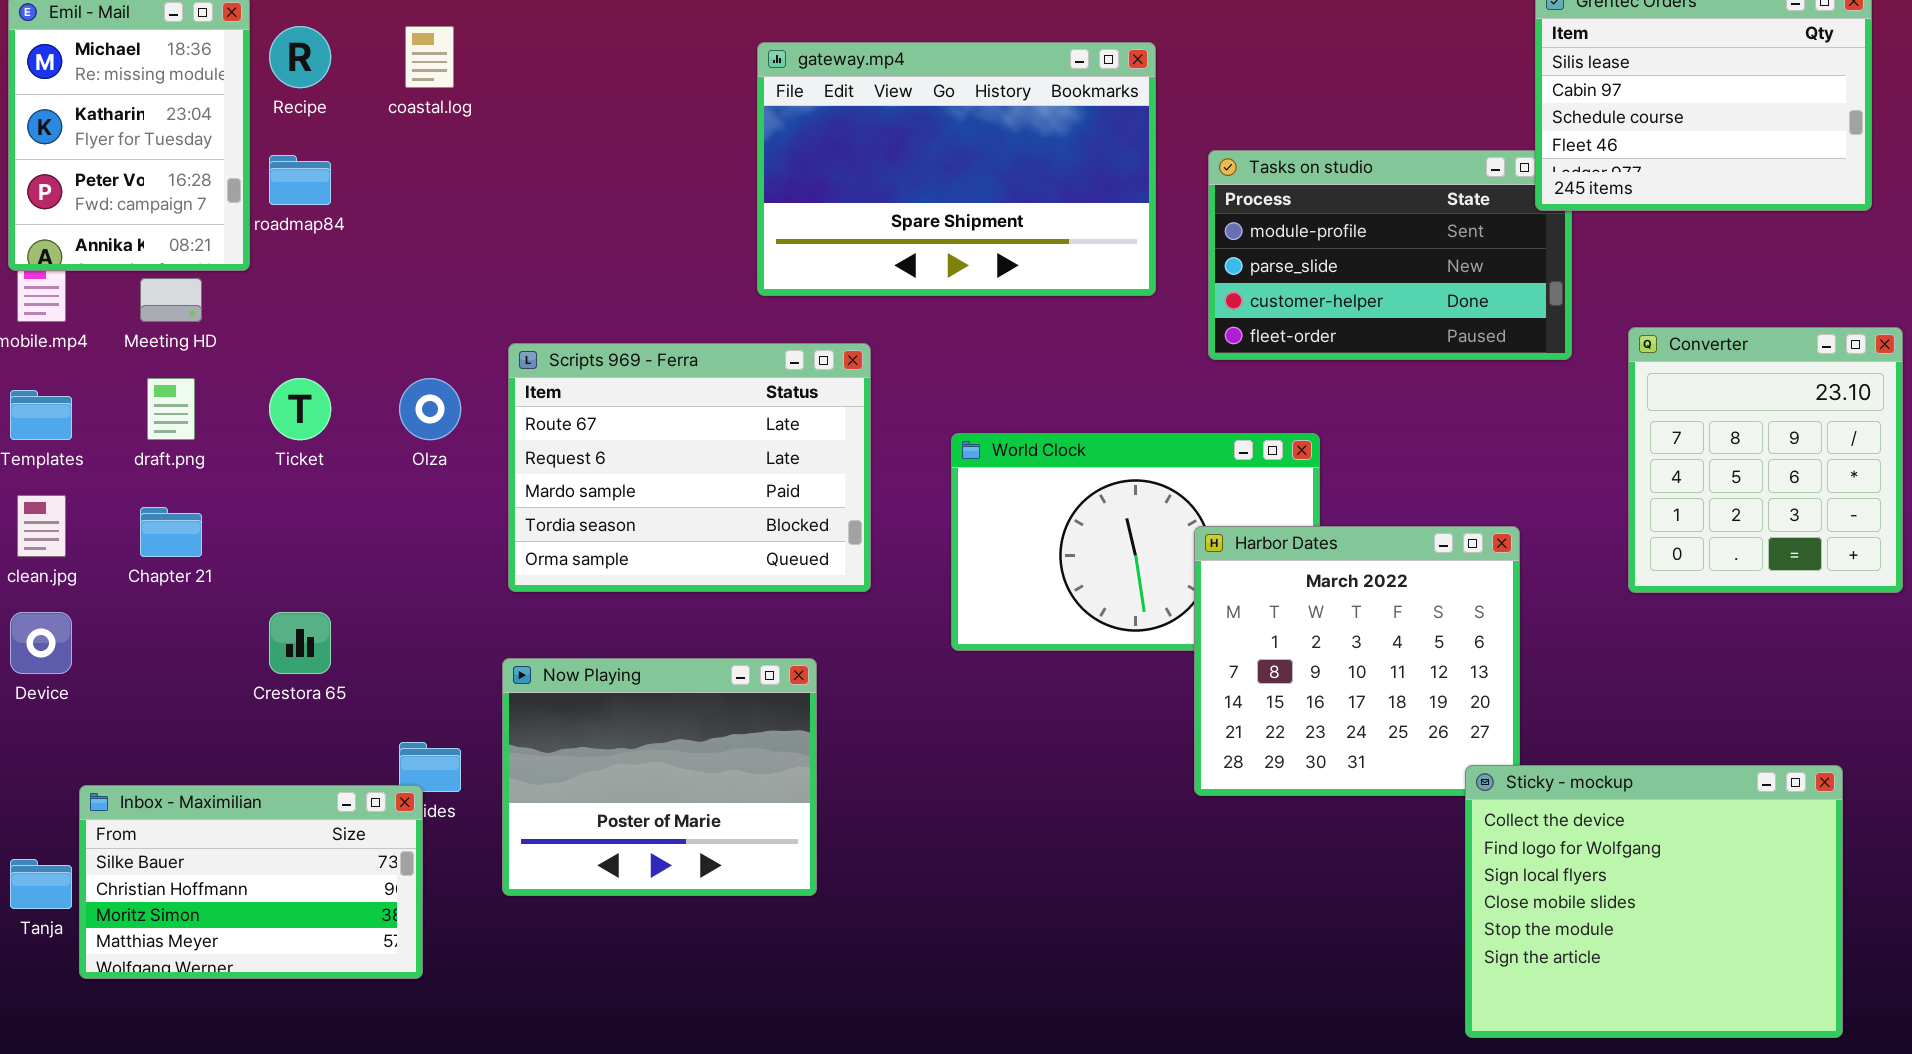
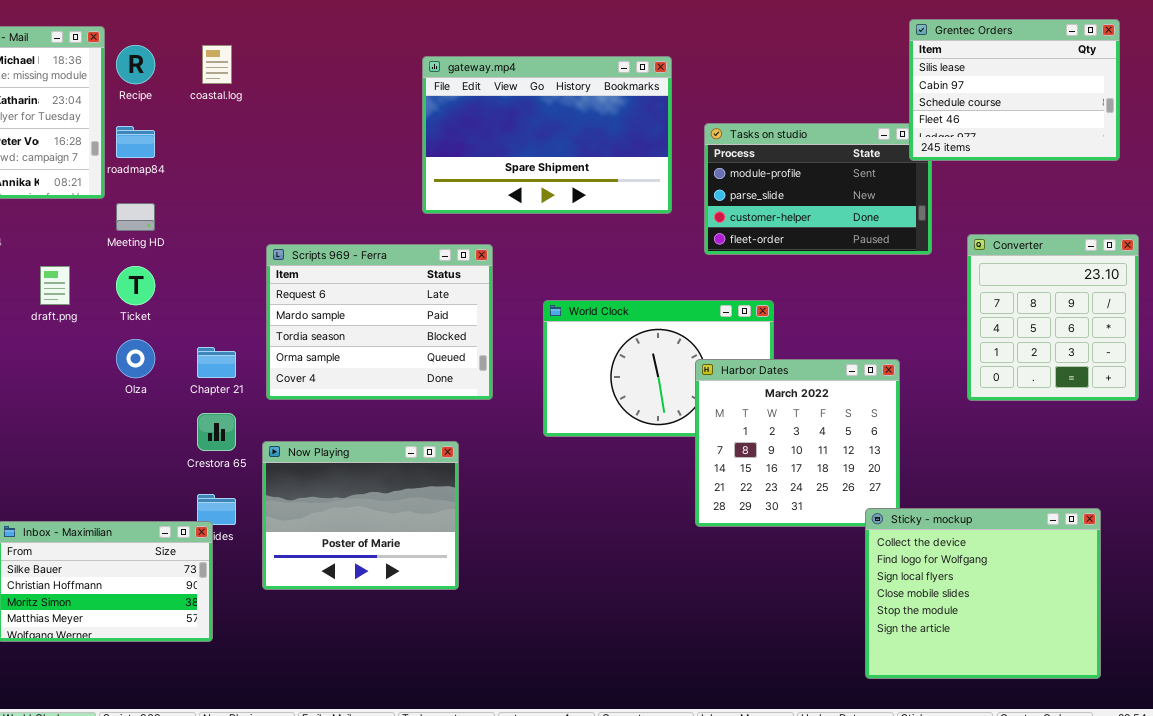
Meeting HD: [140,278,202,322] -> [116,203,155,231], moved
Scripts 969 - Ferra: [508,343,871,592] -> [266,244,493,400], scrolled down 1 row
Olza: [399,378,461,440] -> [116,339,155,378], moved
Chapter 21: [140,507,202,557] -> [197,347,236,378], moved
Crestora 65: [269,612,331,674] -> [197,413,236,451], moved

